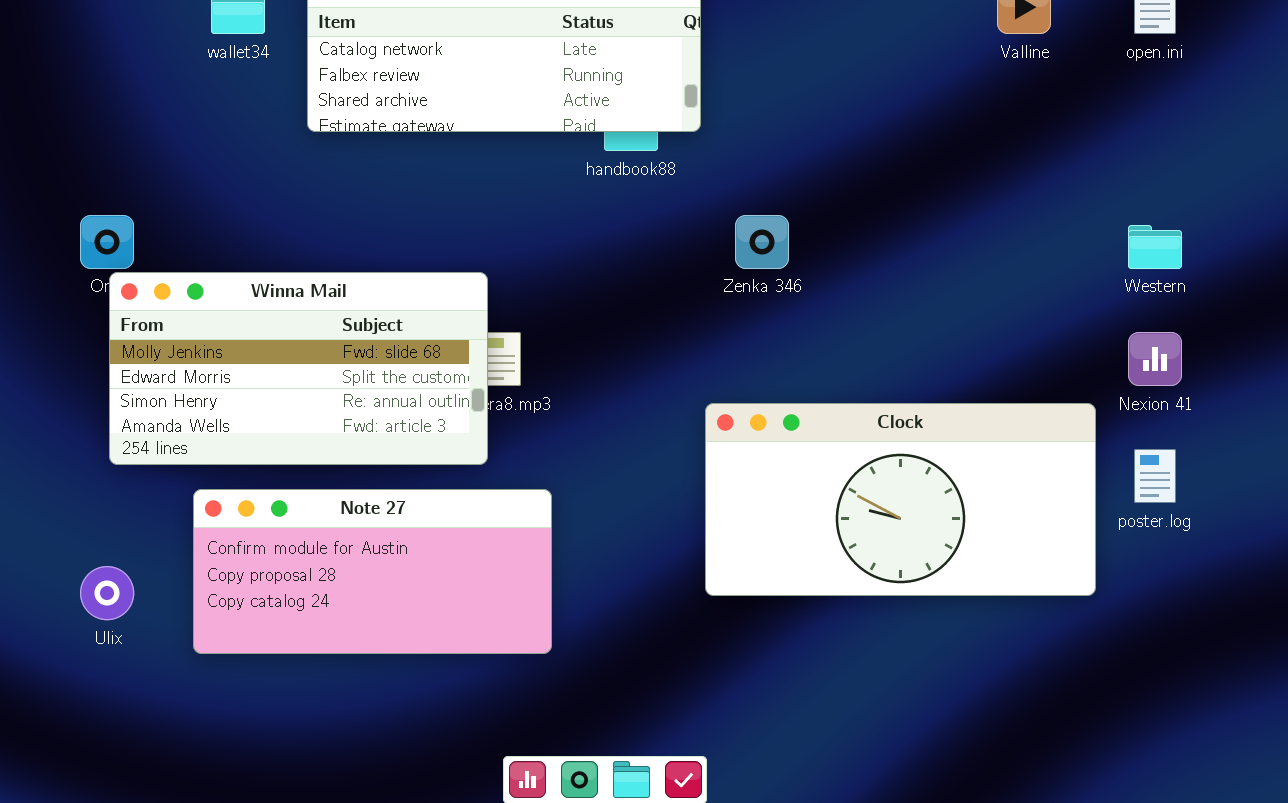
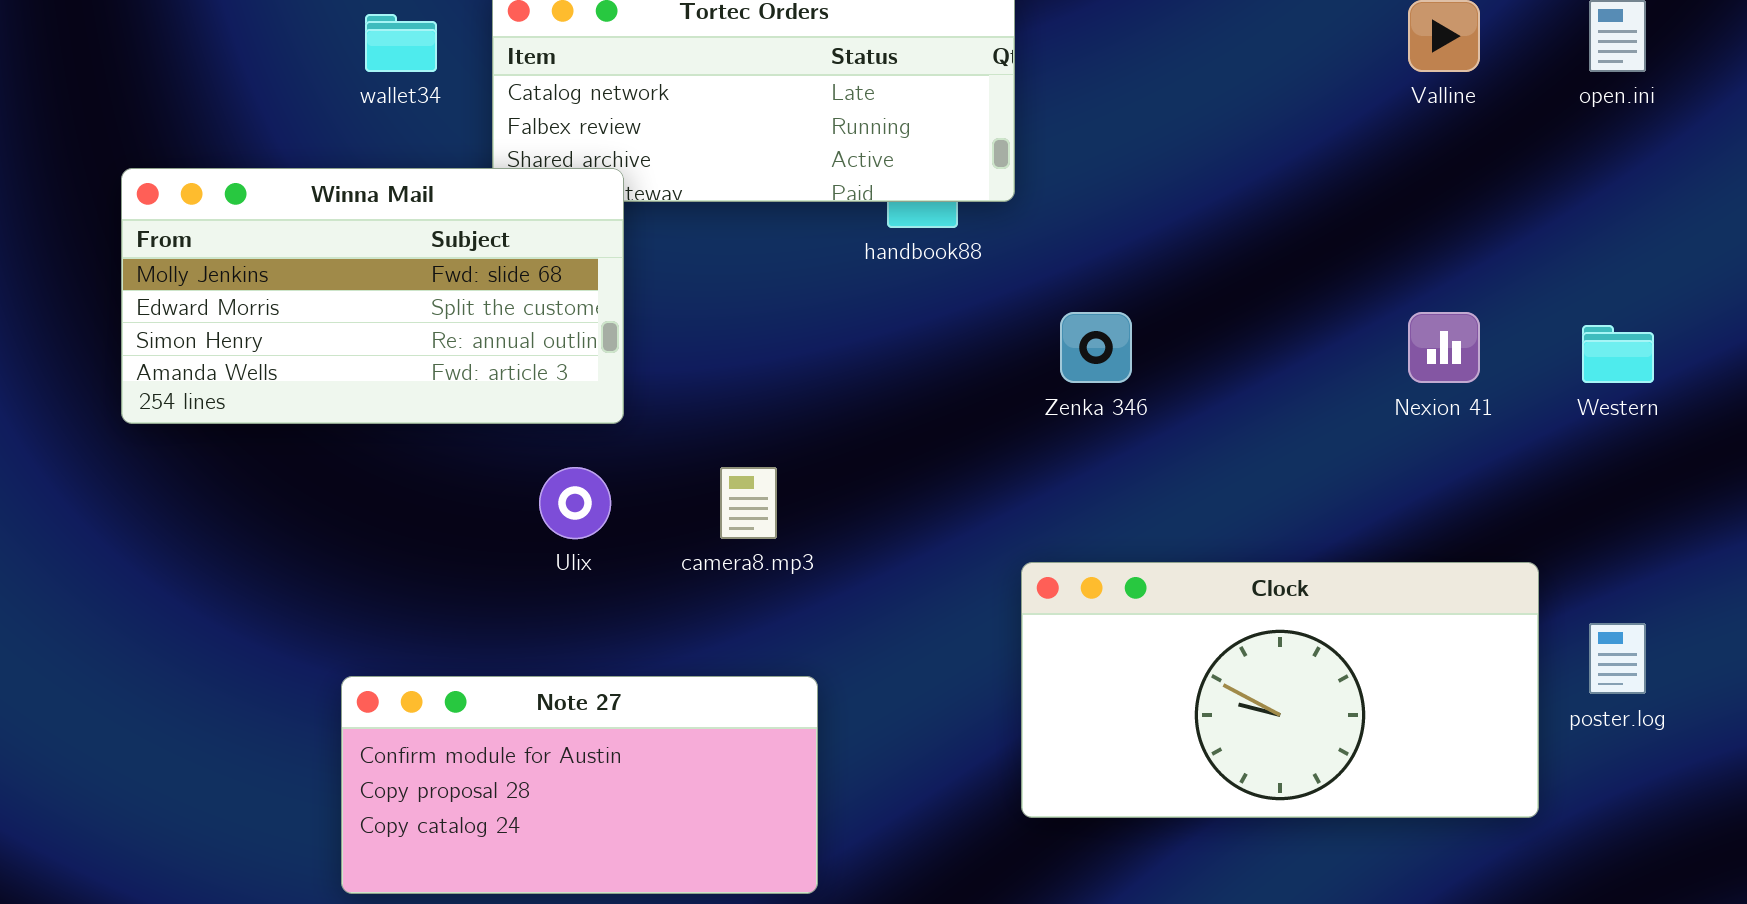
Winna Mail: [109,272,488,465] -> [121,168,624,424], moved
Nexion 41: [1128,332,1182,386] -> [1408,312,1480,383], moved
Ulix: [80,566,134,620] -> [539,467,611,539], moved

